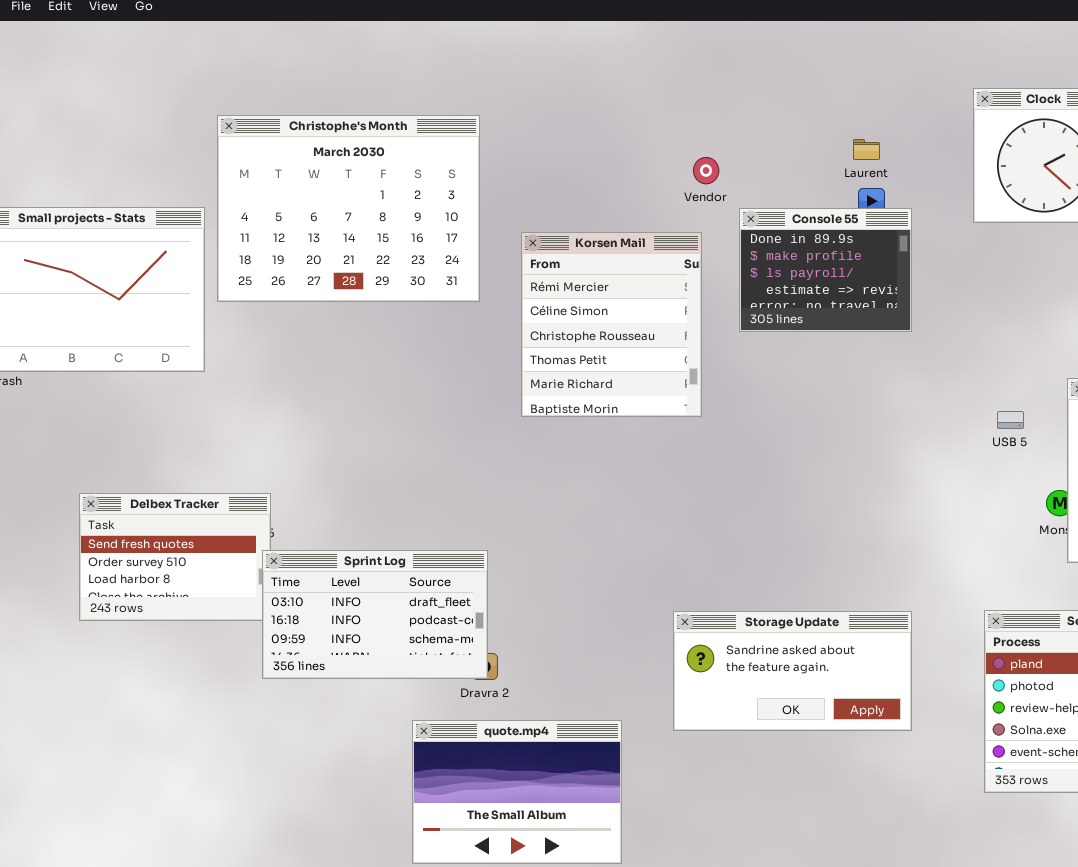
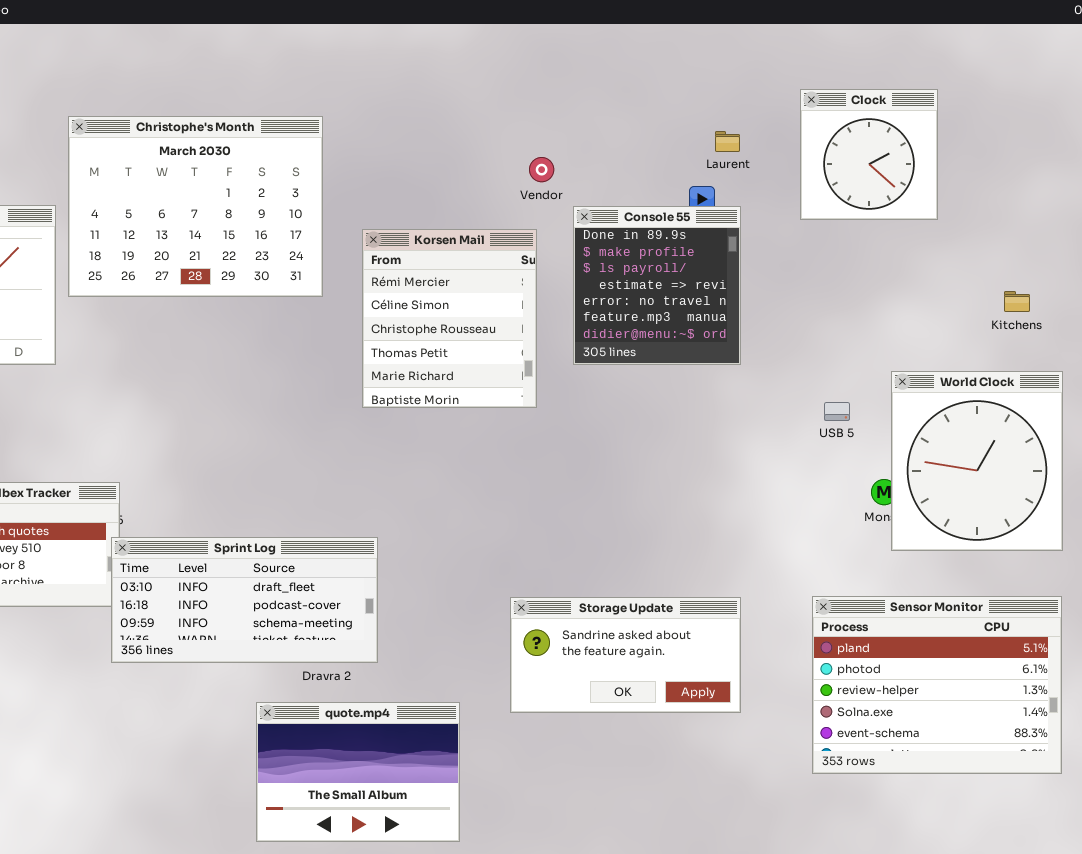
Laurent: [853,139,880,160] -> [715,131,740,152], moved
Console 55: [739,208,912,332] -> [573,206,741,365], resized
Sprint Log: [262,550,488,679] -> [111,537,378,663], resized

